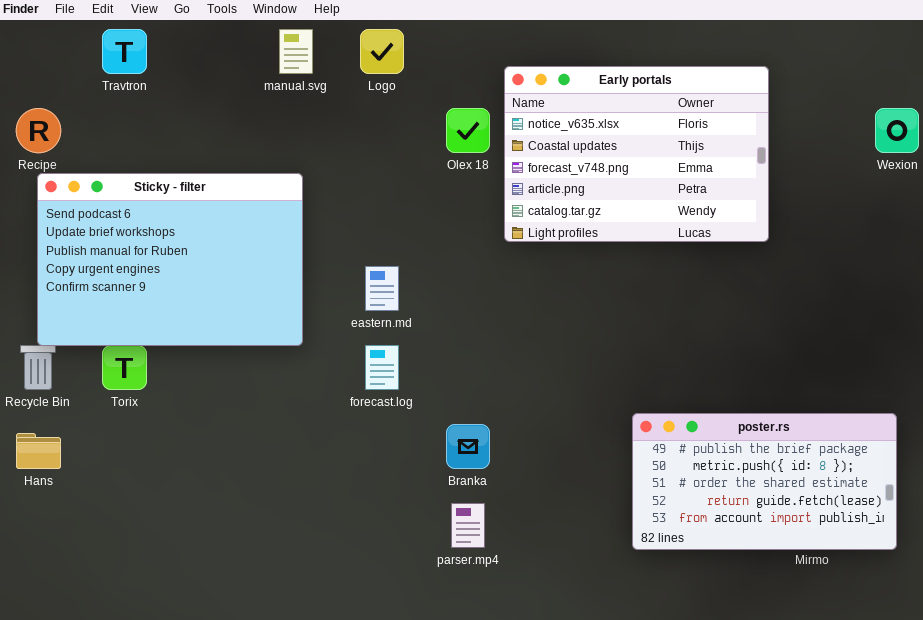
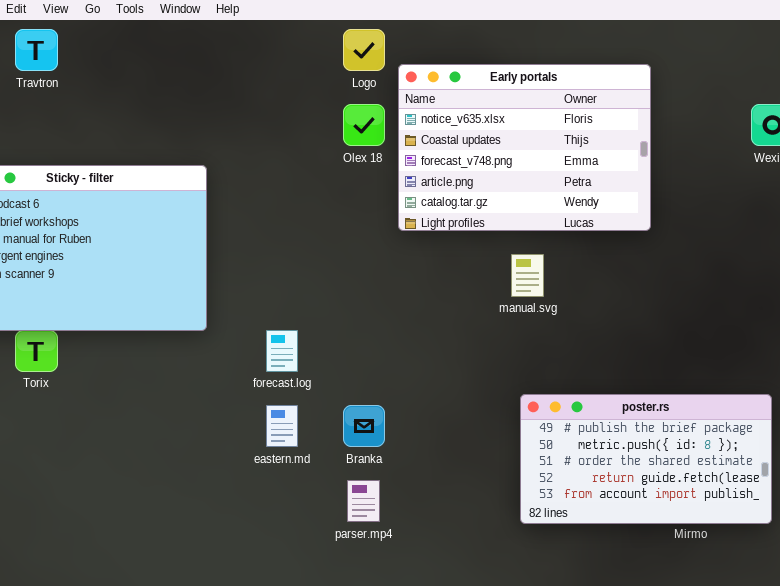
manual.svg: [279,29,313,74] -> [511,254,544,297], moved
Logo: [360,29,404,74] -> [343,29,385,71], moved
eastern.md: [365,266,399,311] -> [266,405,298,447], moved

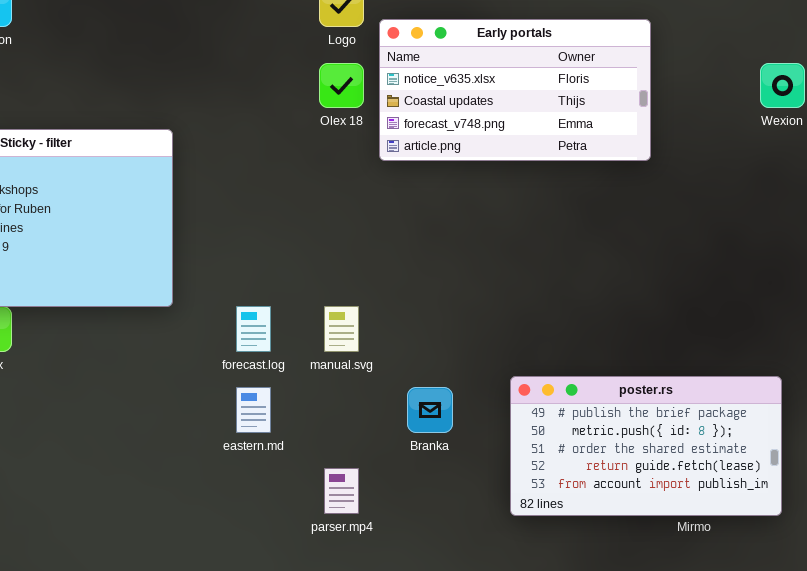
Early portals: [398,64,651,231] -> [379,19,651,161], resized
manual.svg: [511,254,544,297] -> [324,306,359,352], moved
Branka: [343,405,385,447] -> [407,387,453,433], moved

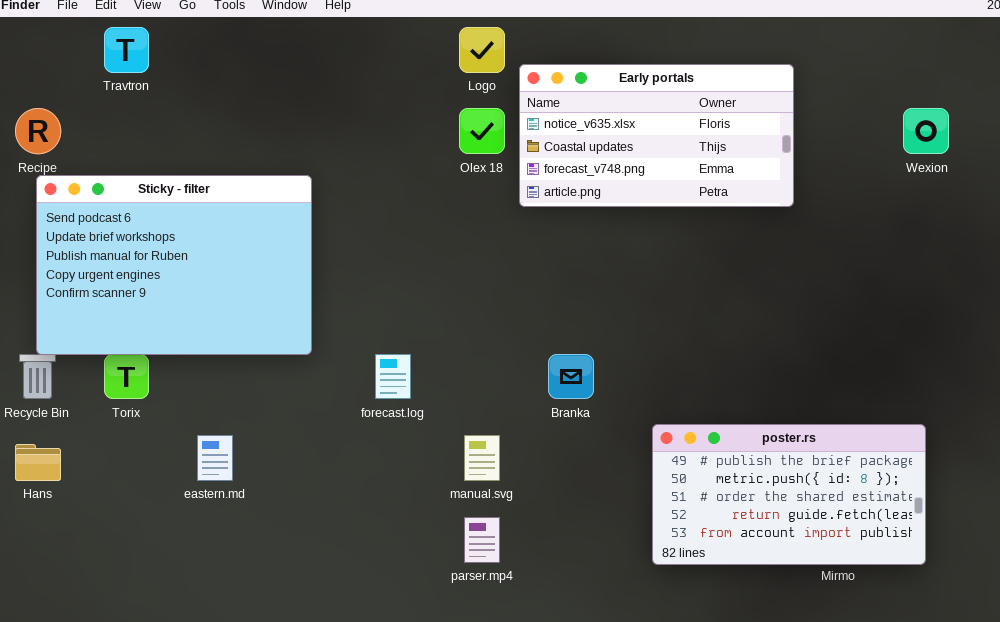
manual.svg: [324,306,359,352] -> [464,435,500,481], moved
eastern.md: [236,387,271,433] -> [197,435,233,481], moved
Branka: [407,387,453,433] -> [548,354,594,399], moved

